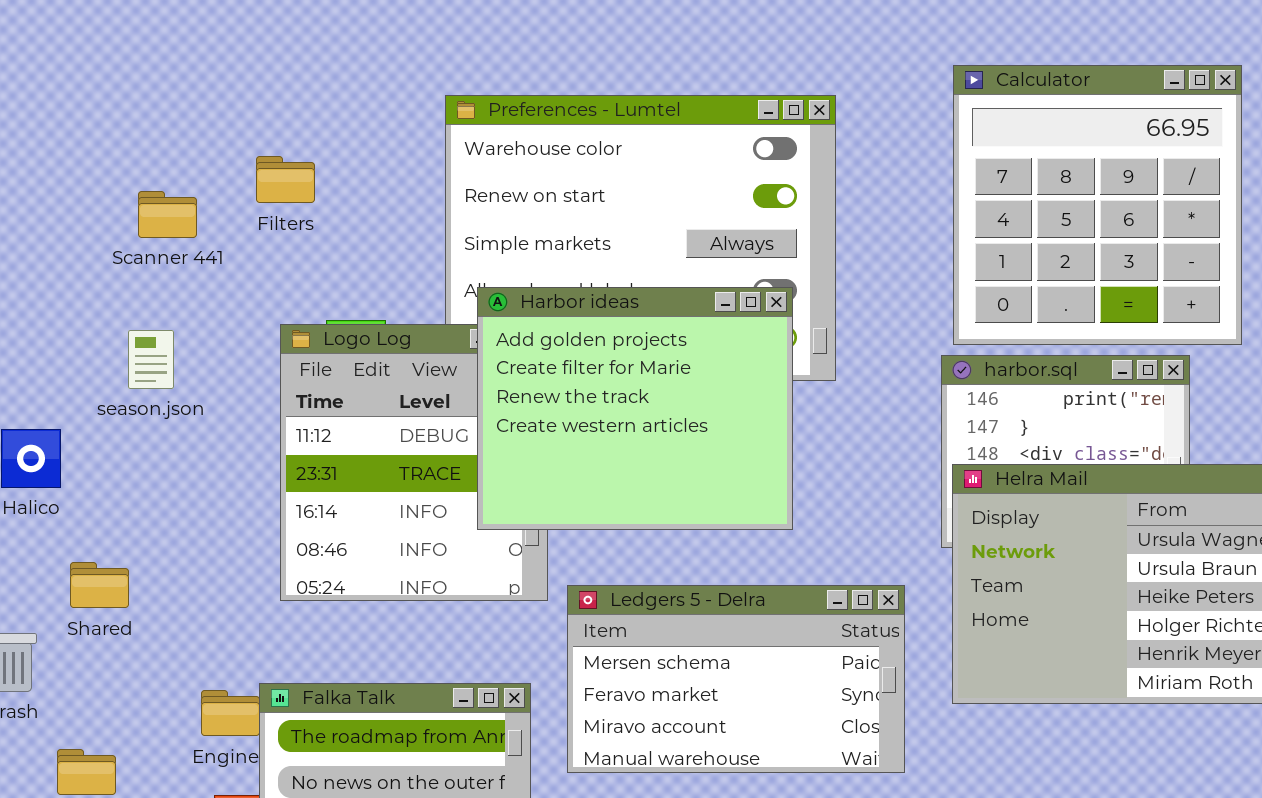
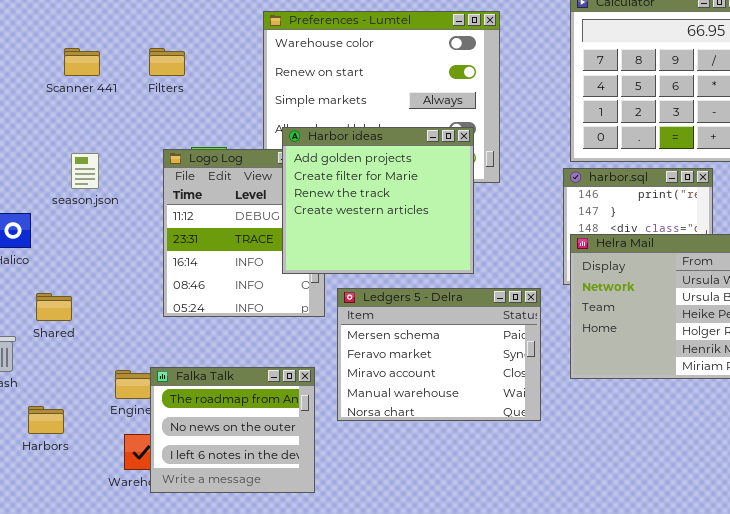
Scanner 441: [138,191,197,238] -> [64,48,100,76], moved
Ledgers 5 - Delra: [567,585,905,773] -> [337,288,541,421], resized

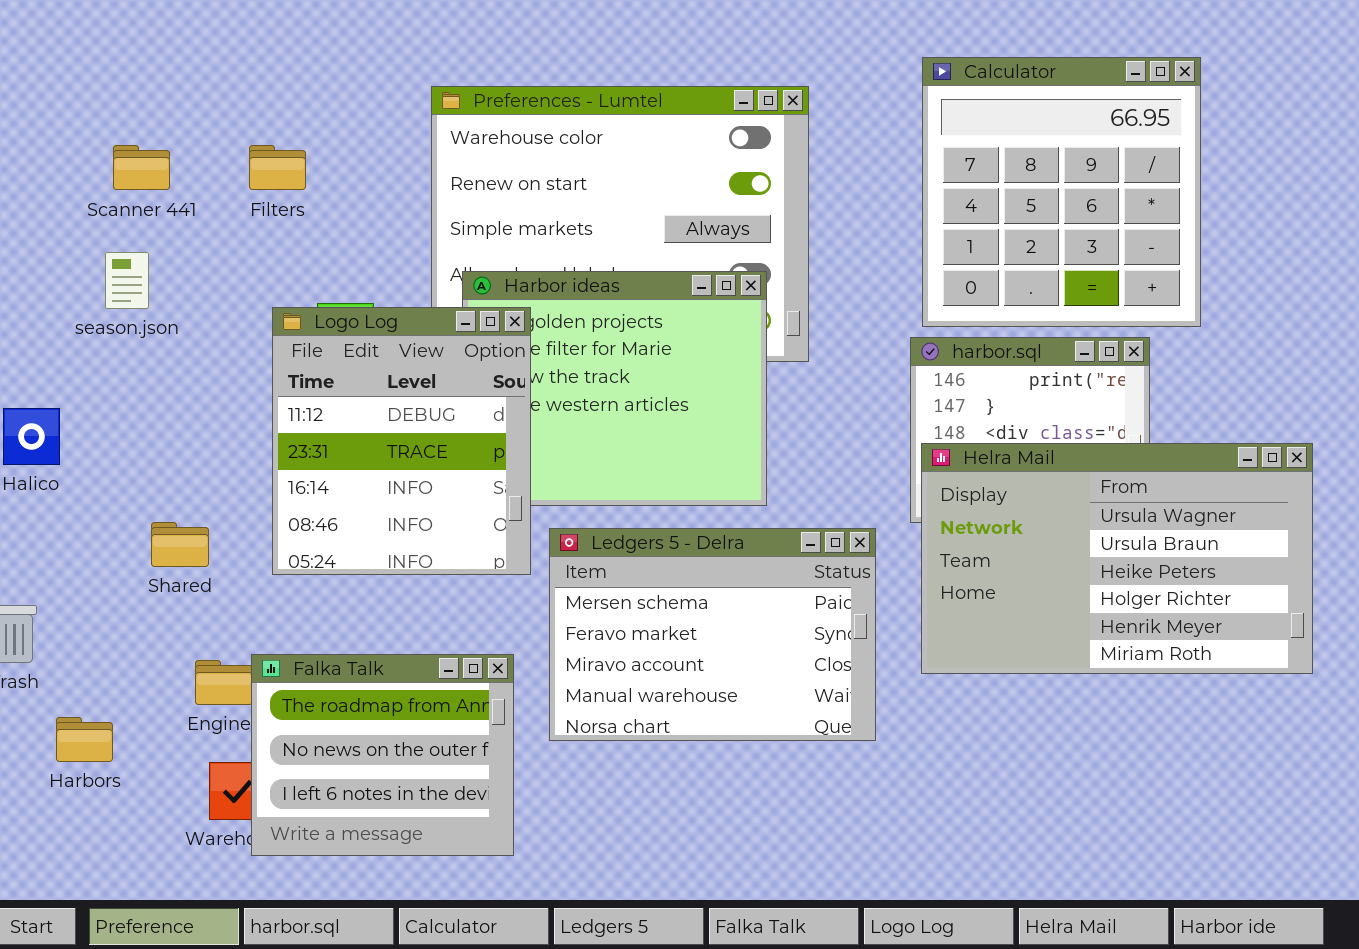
Logo Log: [163,149,325,317] -> [272,307,531,575], raised
season.json: [71,153,99,189] -> [105,252,149,309], moved
Shared: [36,293,72,321] -> [151,522,209,567], moved

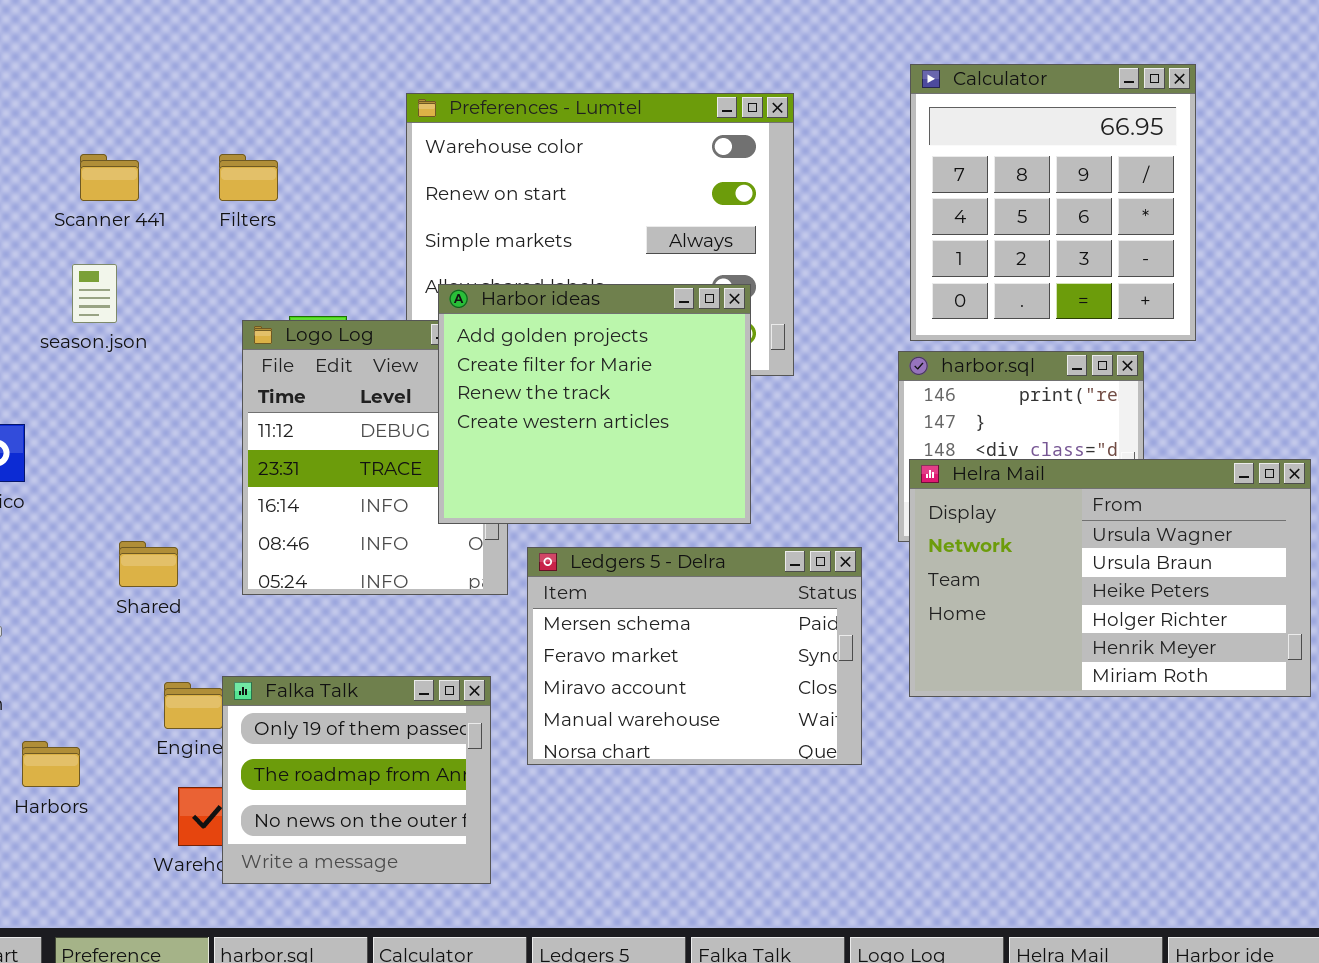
Harbor ideas: [462,271,767,506] -> [438,284,751,524], raised
Falka Talk: [251,654,514,856] -> [222,676,491,884], scrolled up 1 row

